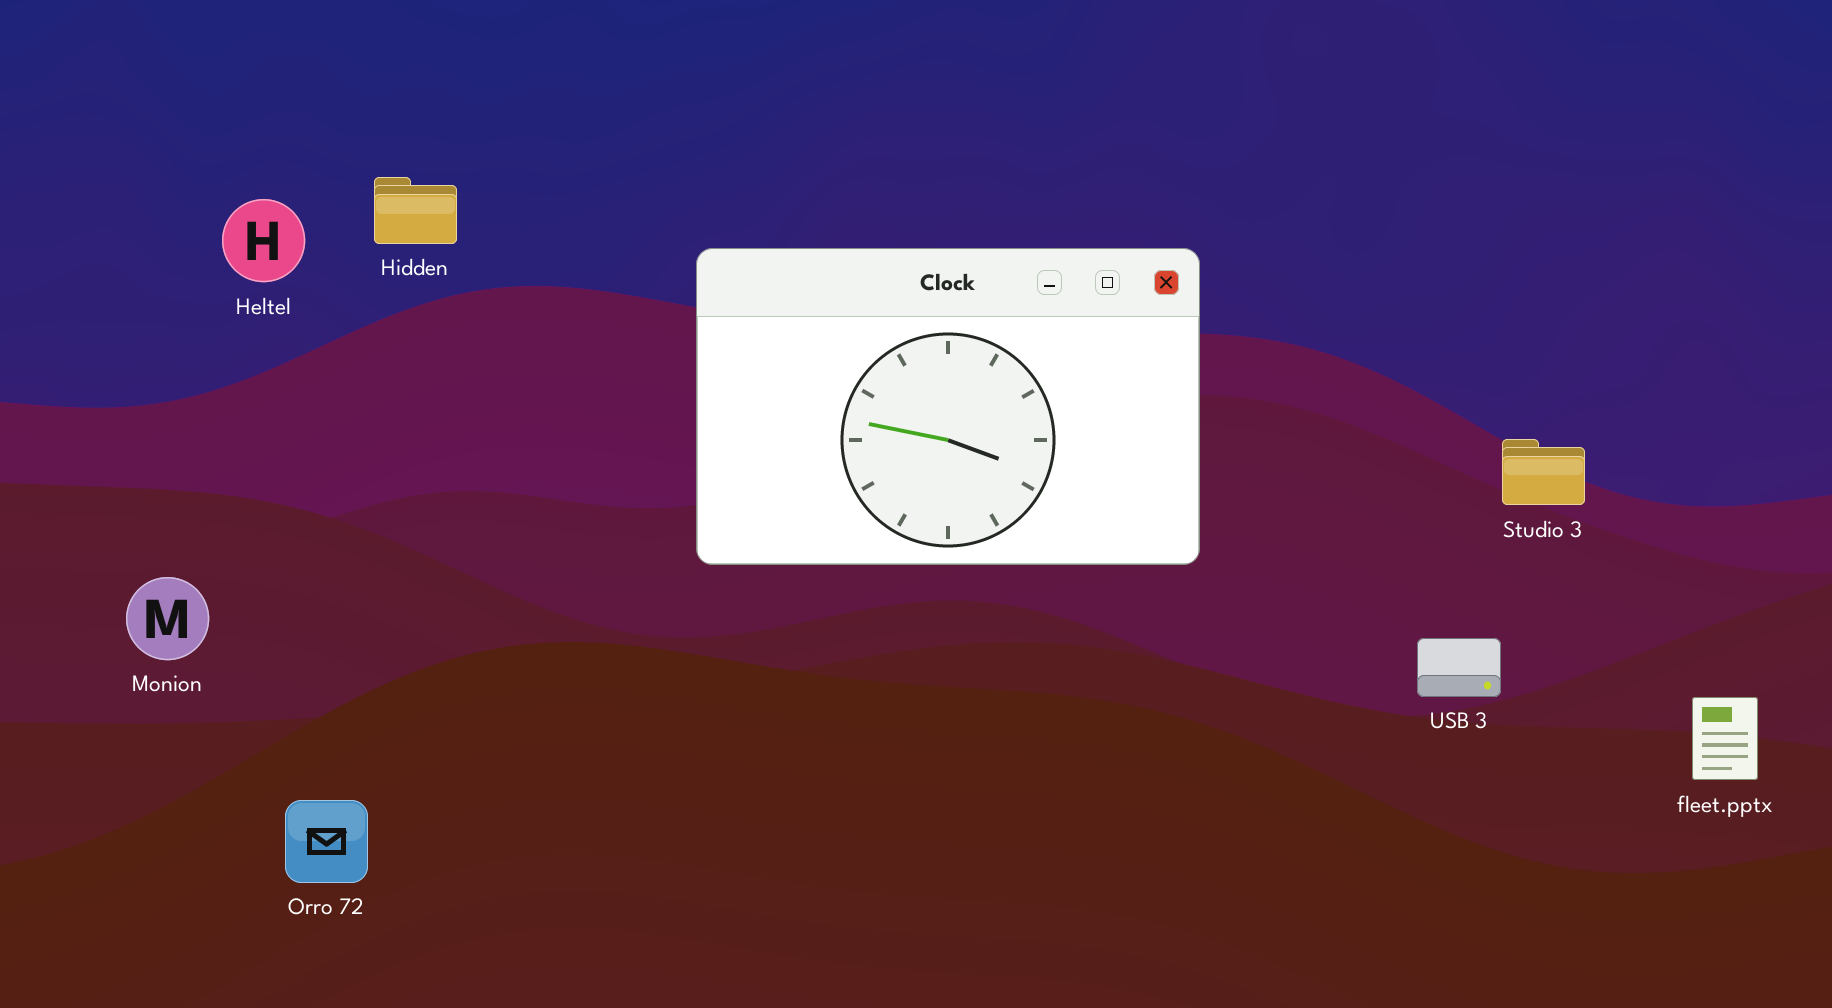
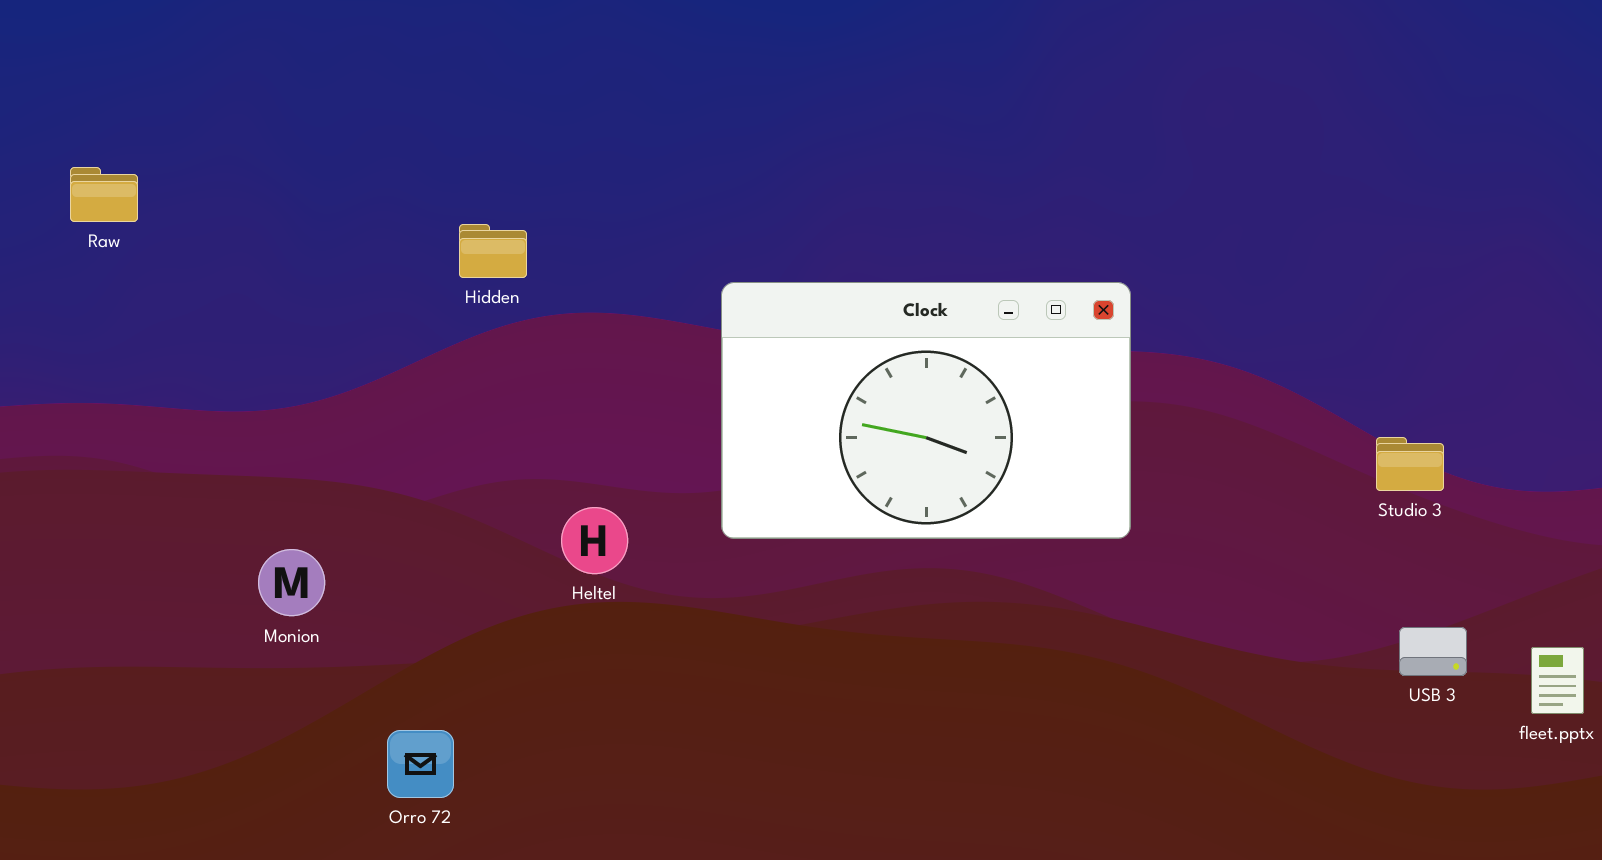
Heltel: [222,199,305,282] -> [561,507,628,574], moved
USB 3: [1417,638,1501,697] -> [1399,627,1467,676], moved

